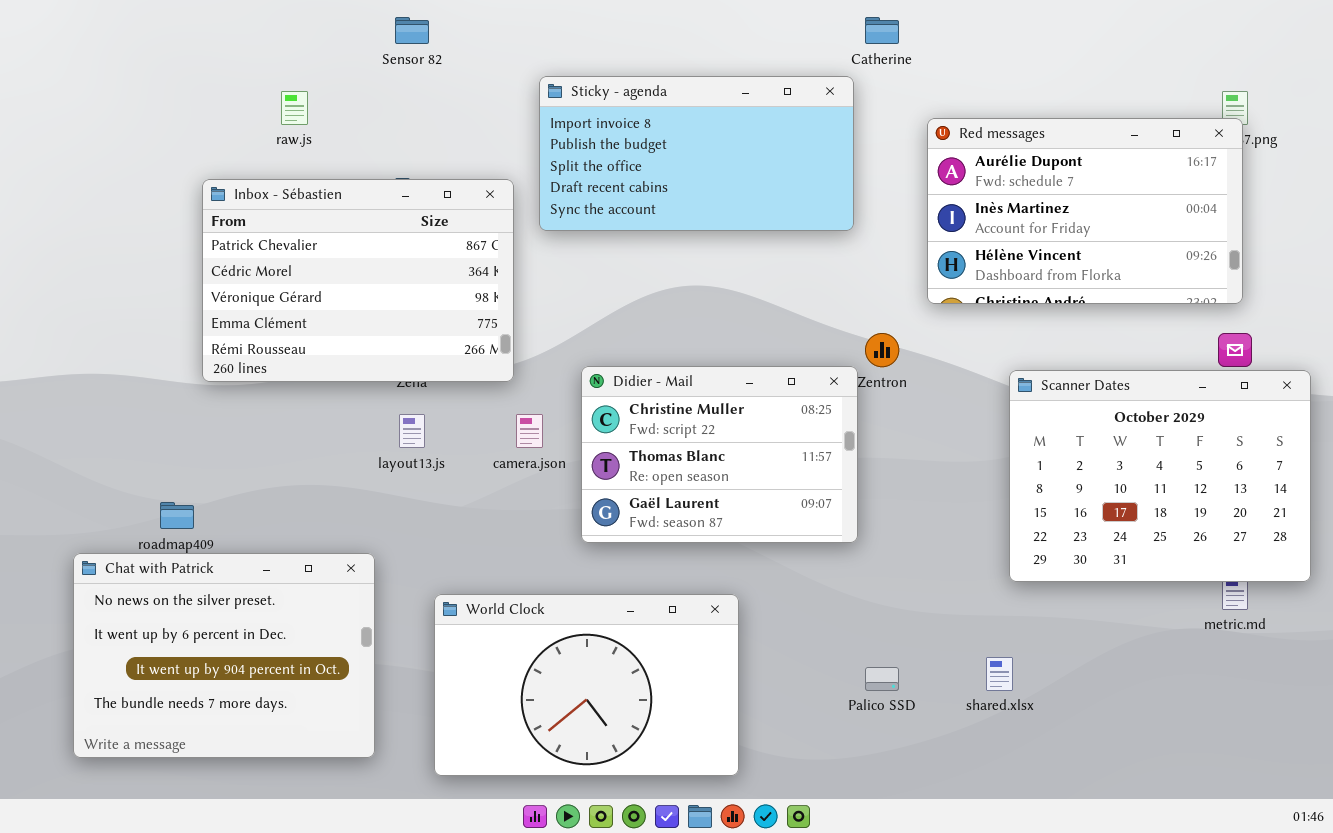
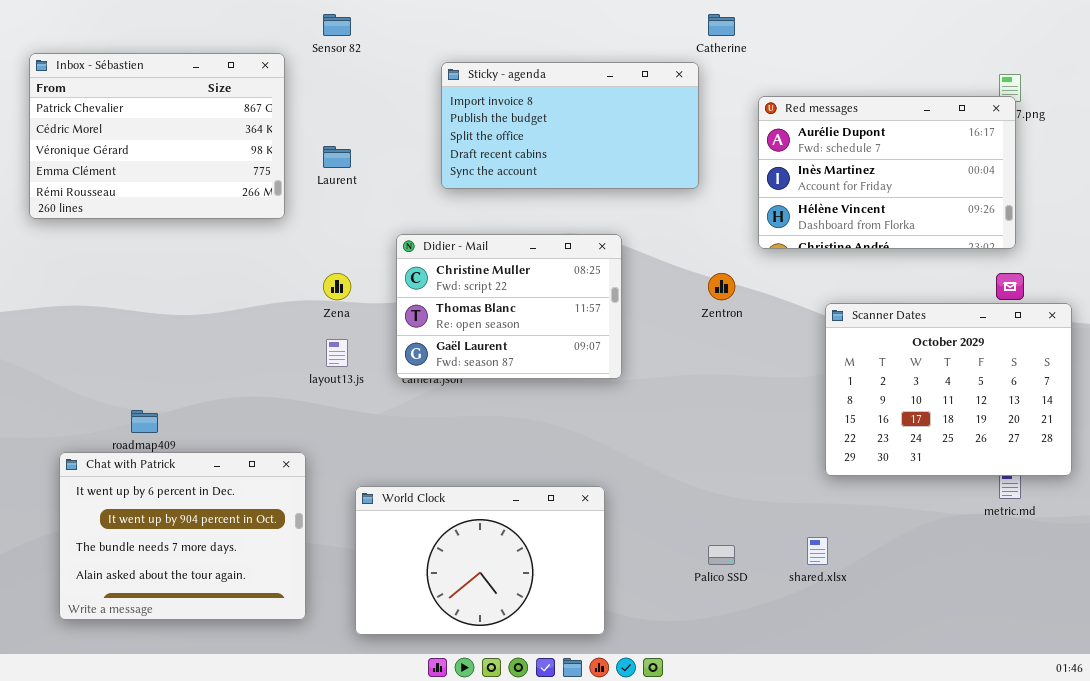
Inbox - Sébastien: [202,179,514,382] -> [29,53,285,219], moved
Didier - Mail: [581,366,858,543] -> [396,234,622,379], moved
Chat with Patrick: [73,553,375,758] -> [59,452,306,620], scrolled down 1 row

